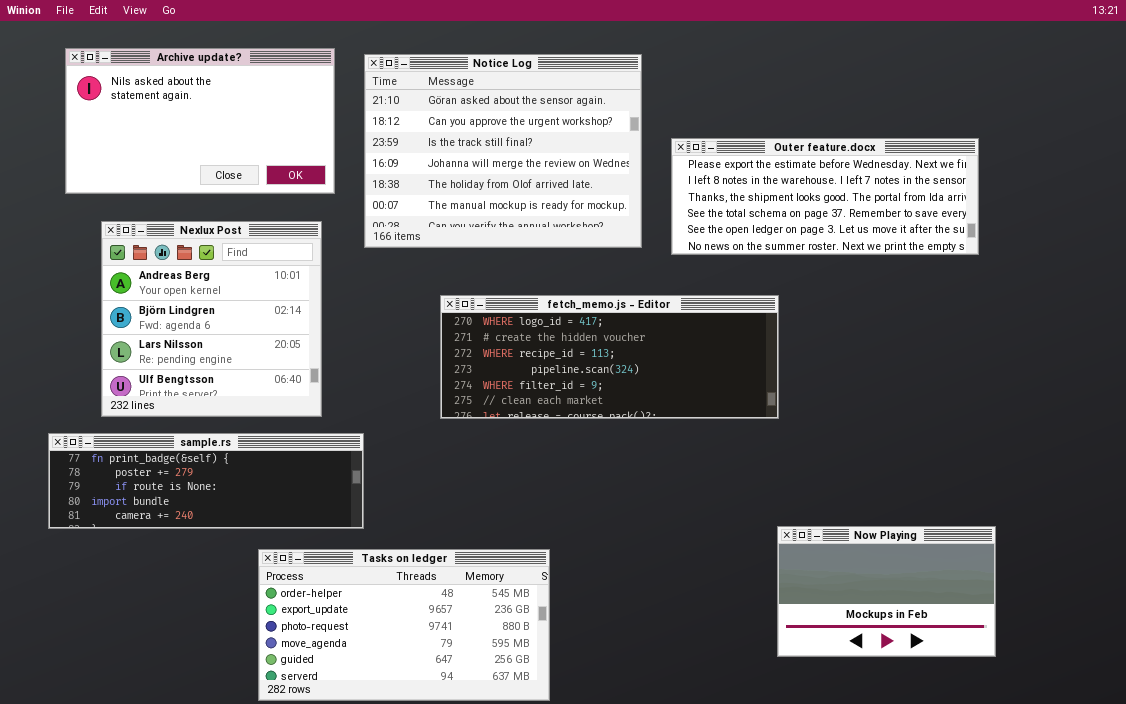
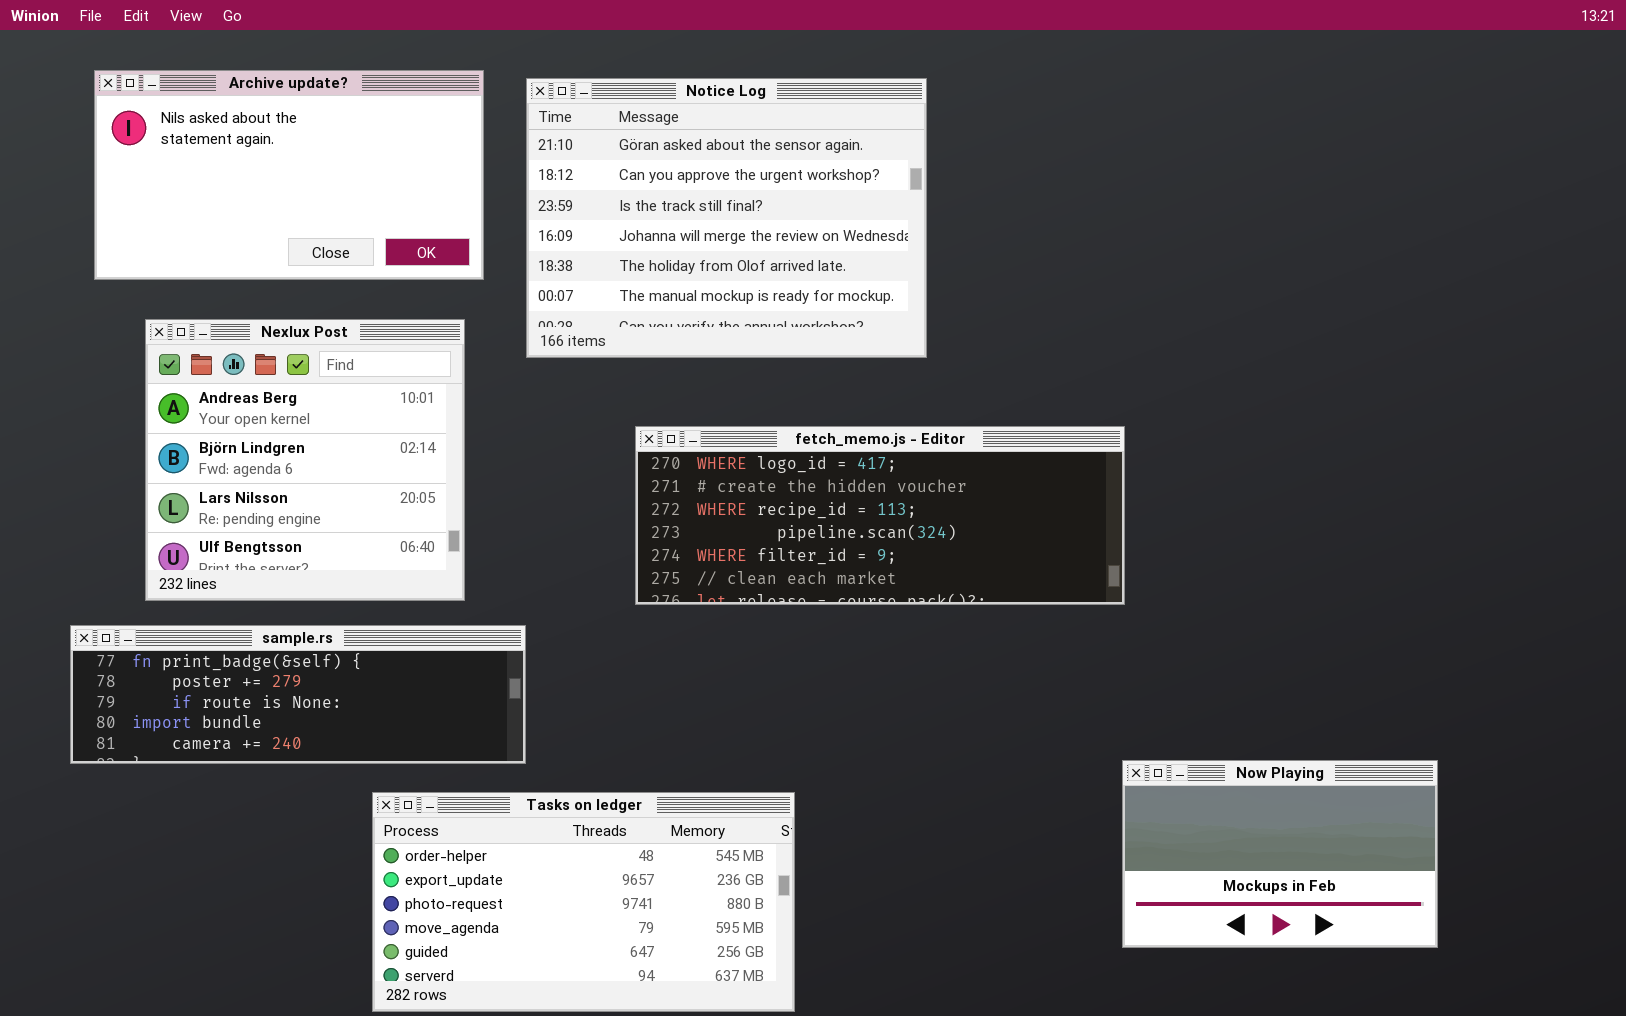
Outer feature.docx: [671,138,979,255] -> none, closed

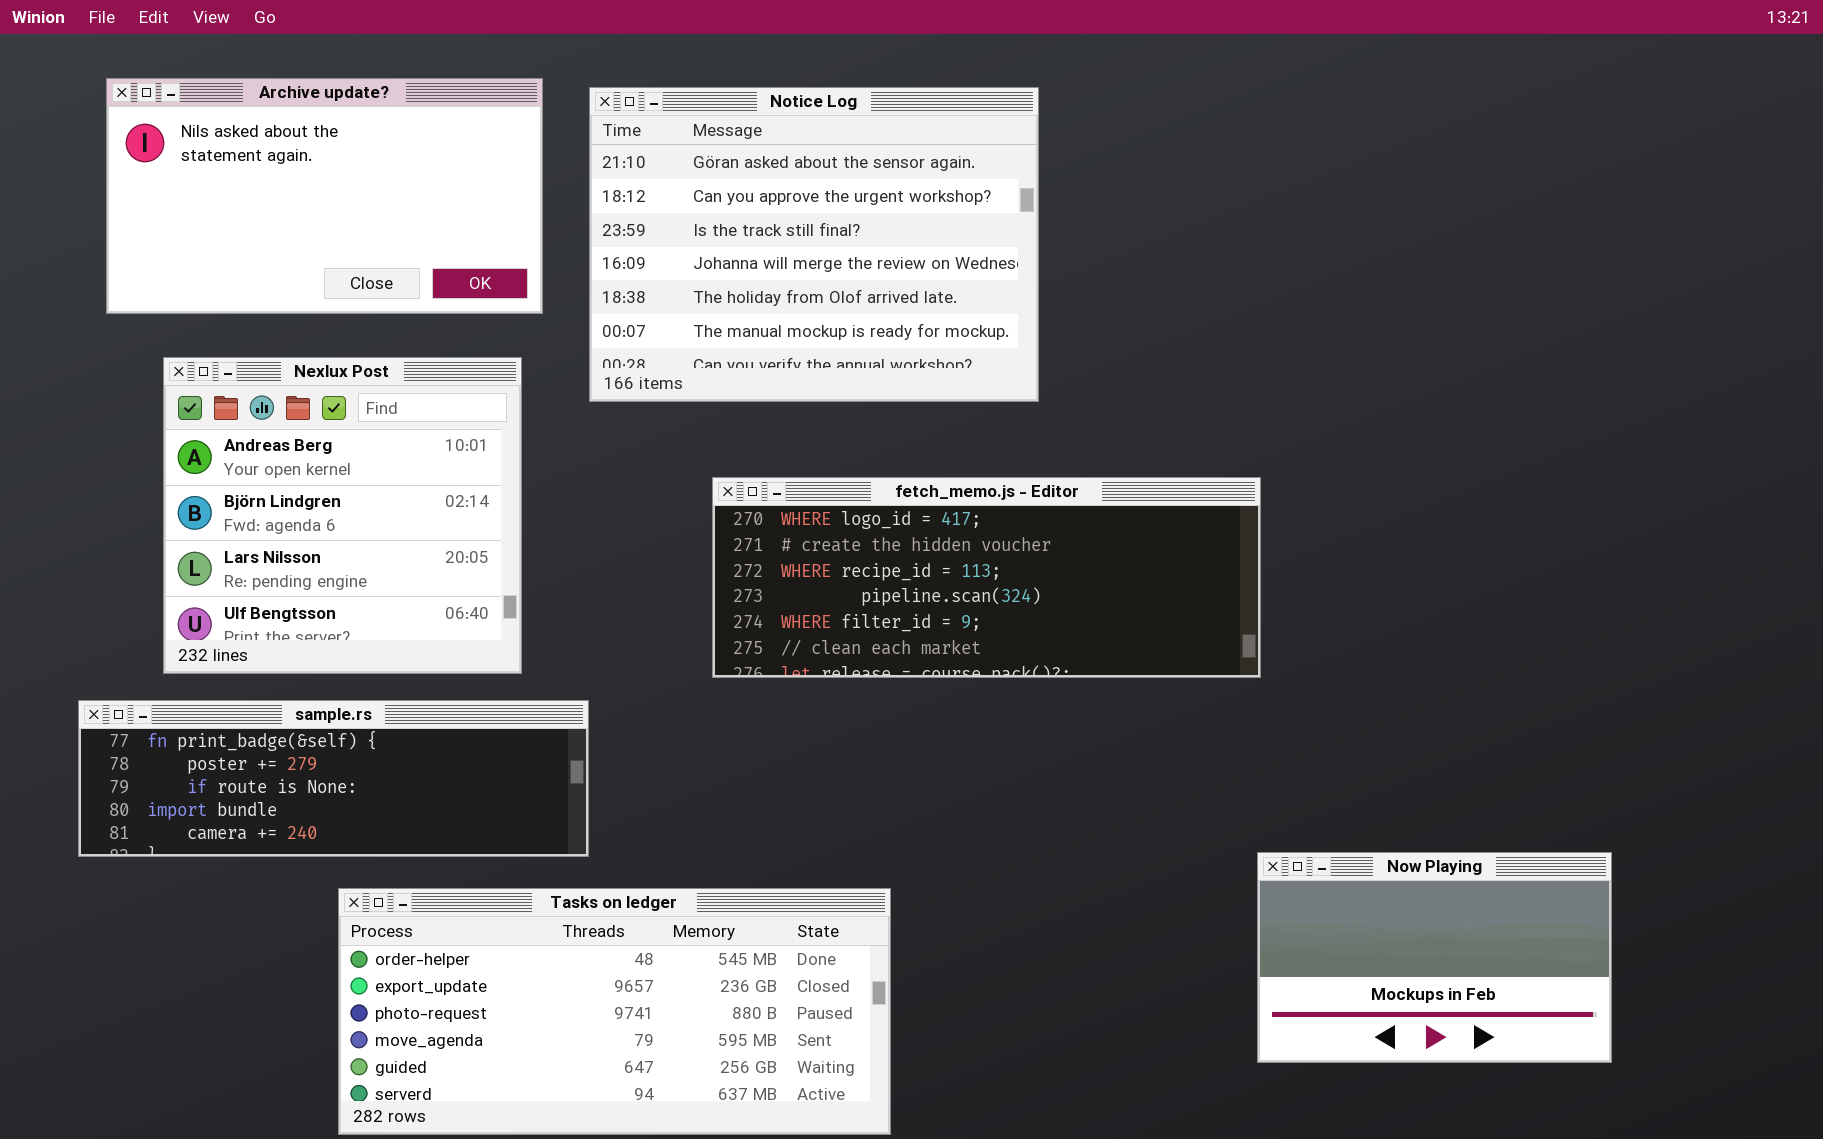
Tasks on ledger: [372,792,795,1012] -> [338,888,891,1135], resized

